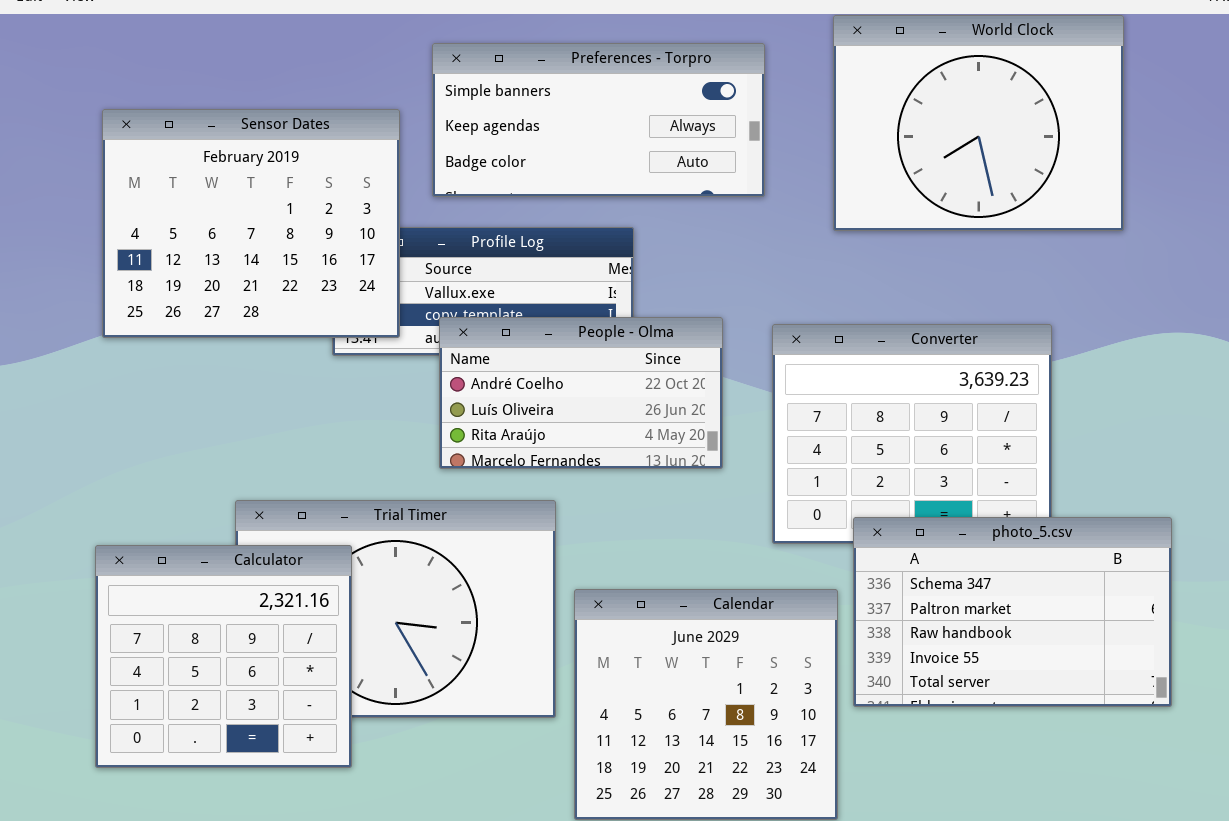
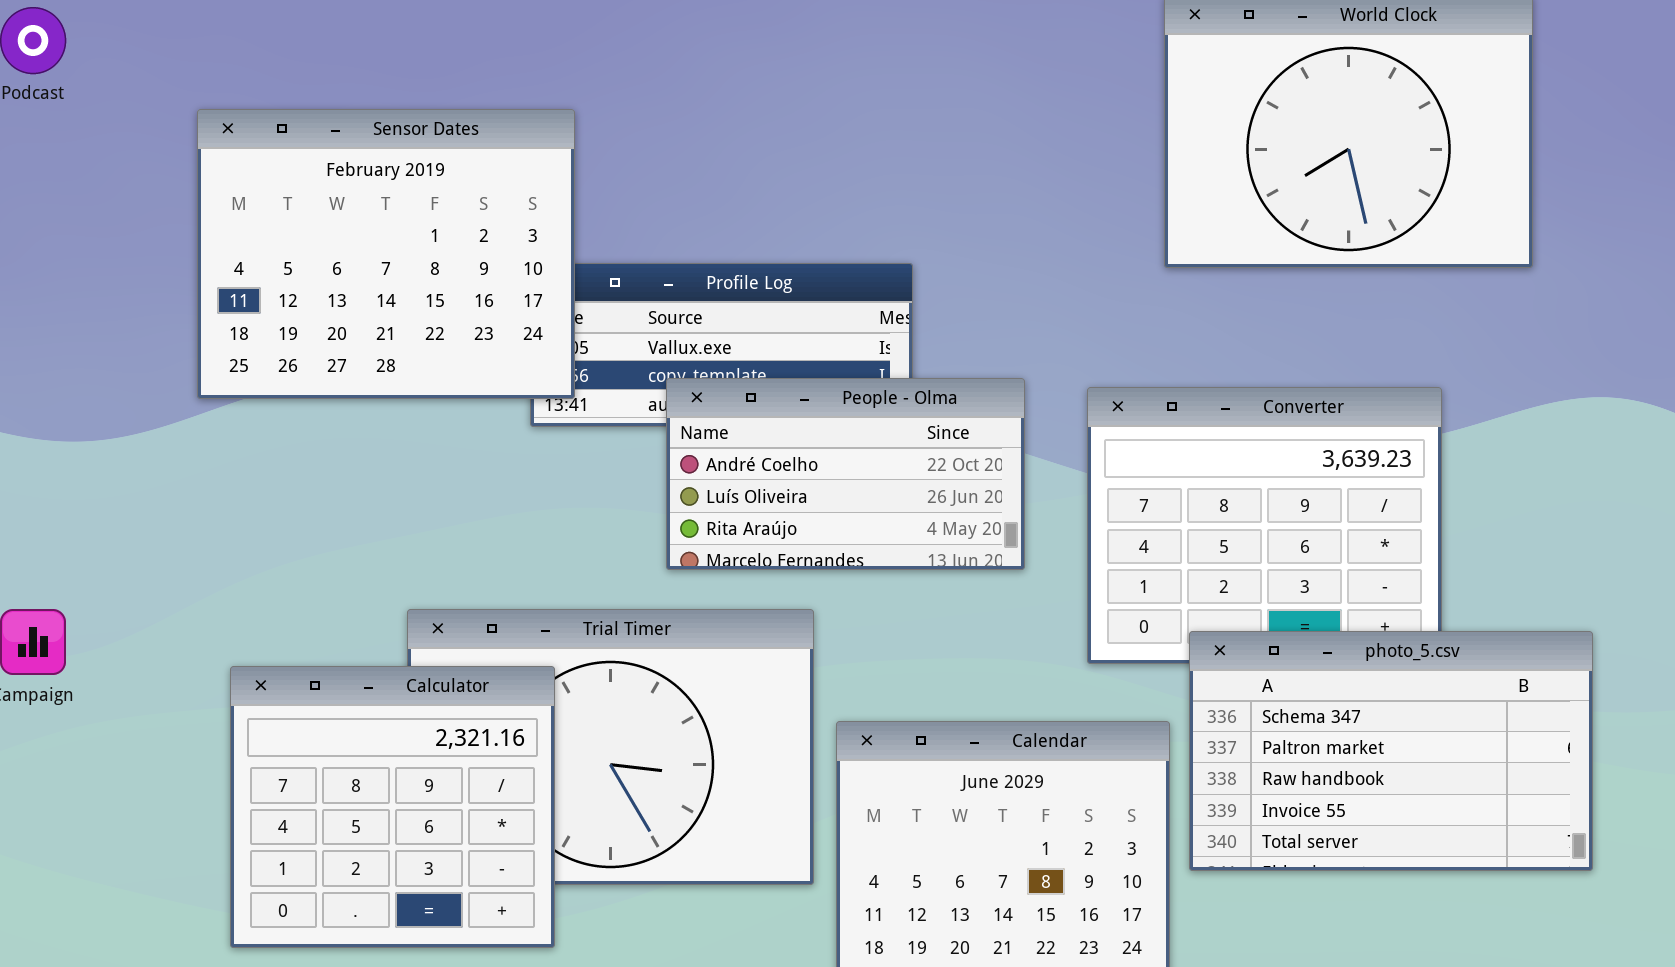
Preferences - Torpro: [432,43,765,197] -> none, closed
Sensor Dates: [102,109,400,338] -> [197,109,575,399], moved

